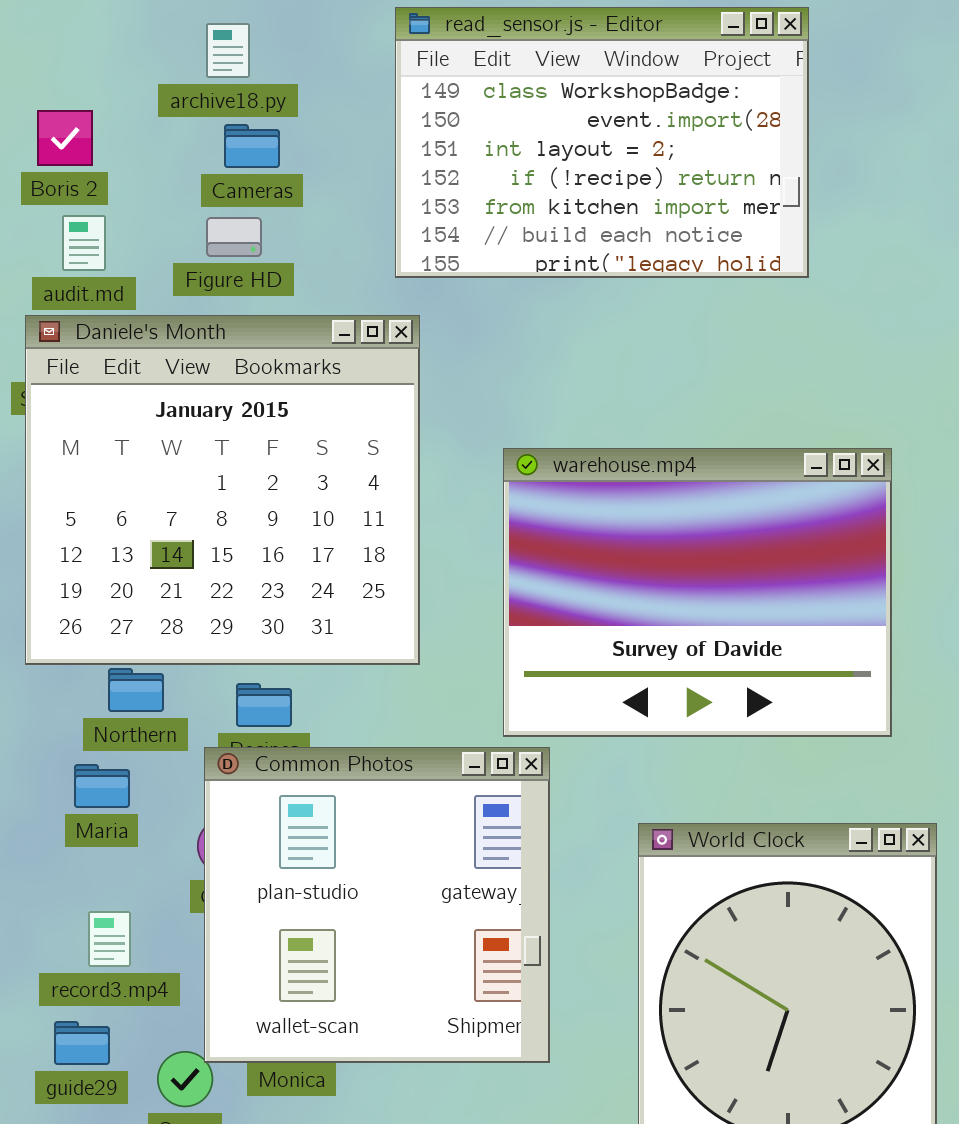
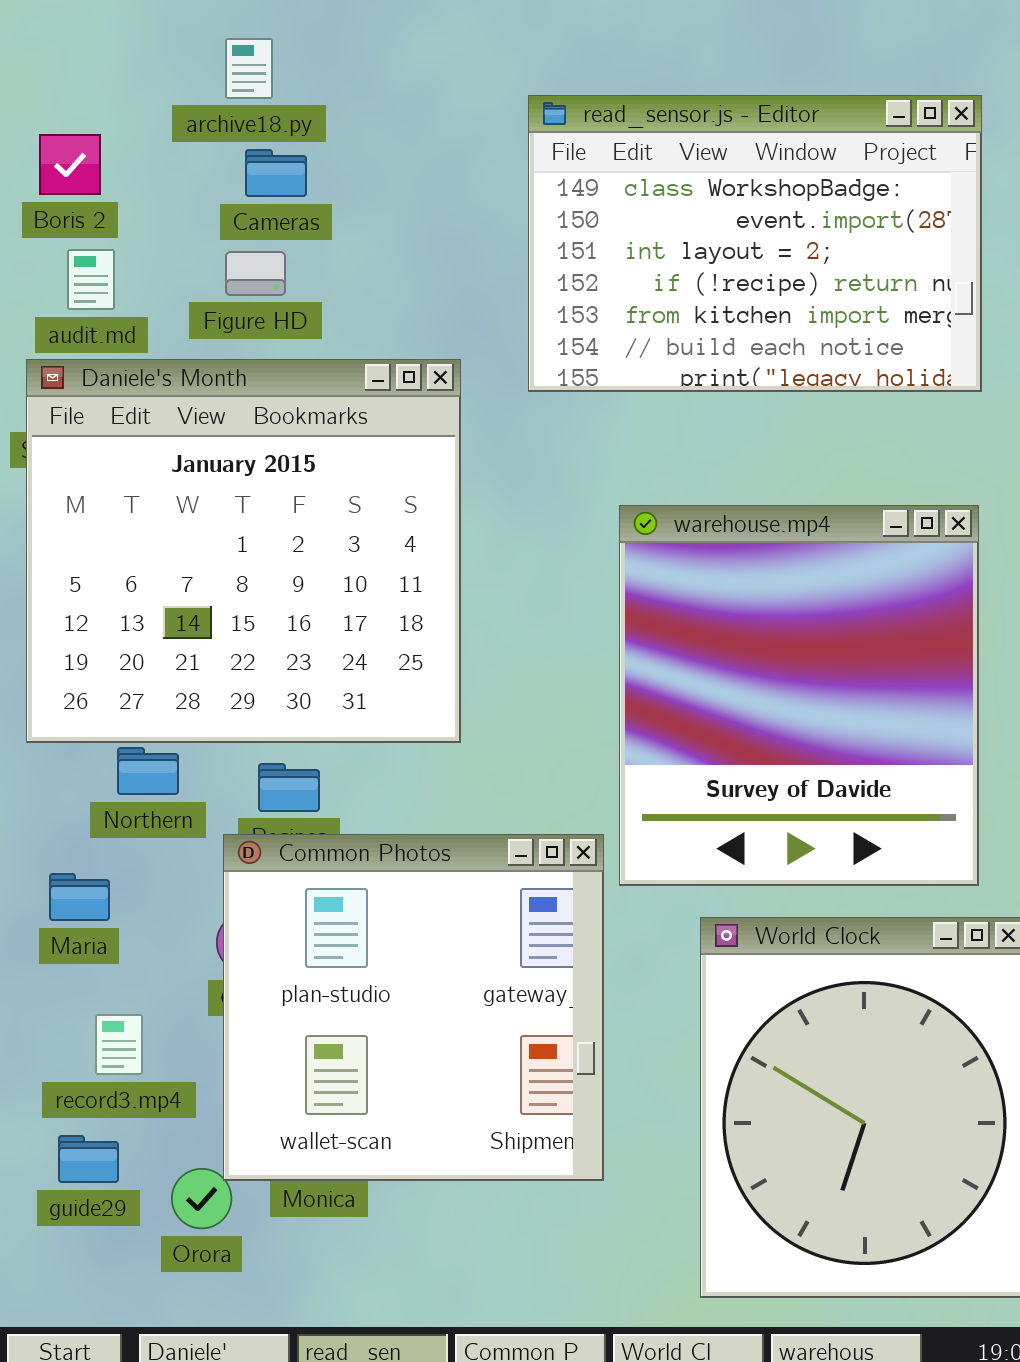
read_sensor.js - Editor: [395,7,809,278] -> [528,95,982,392], moved
warehouse.mp4: [503,448,892,737] -> [619,505,979,886], resized
Maria: [74,764,130,808] -> [49,873,110,921], moved

